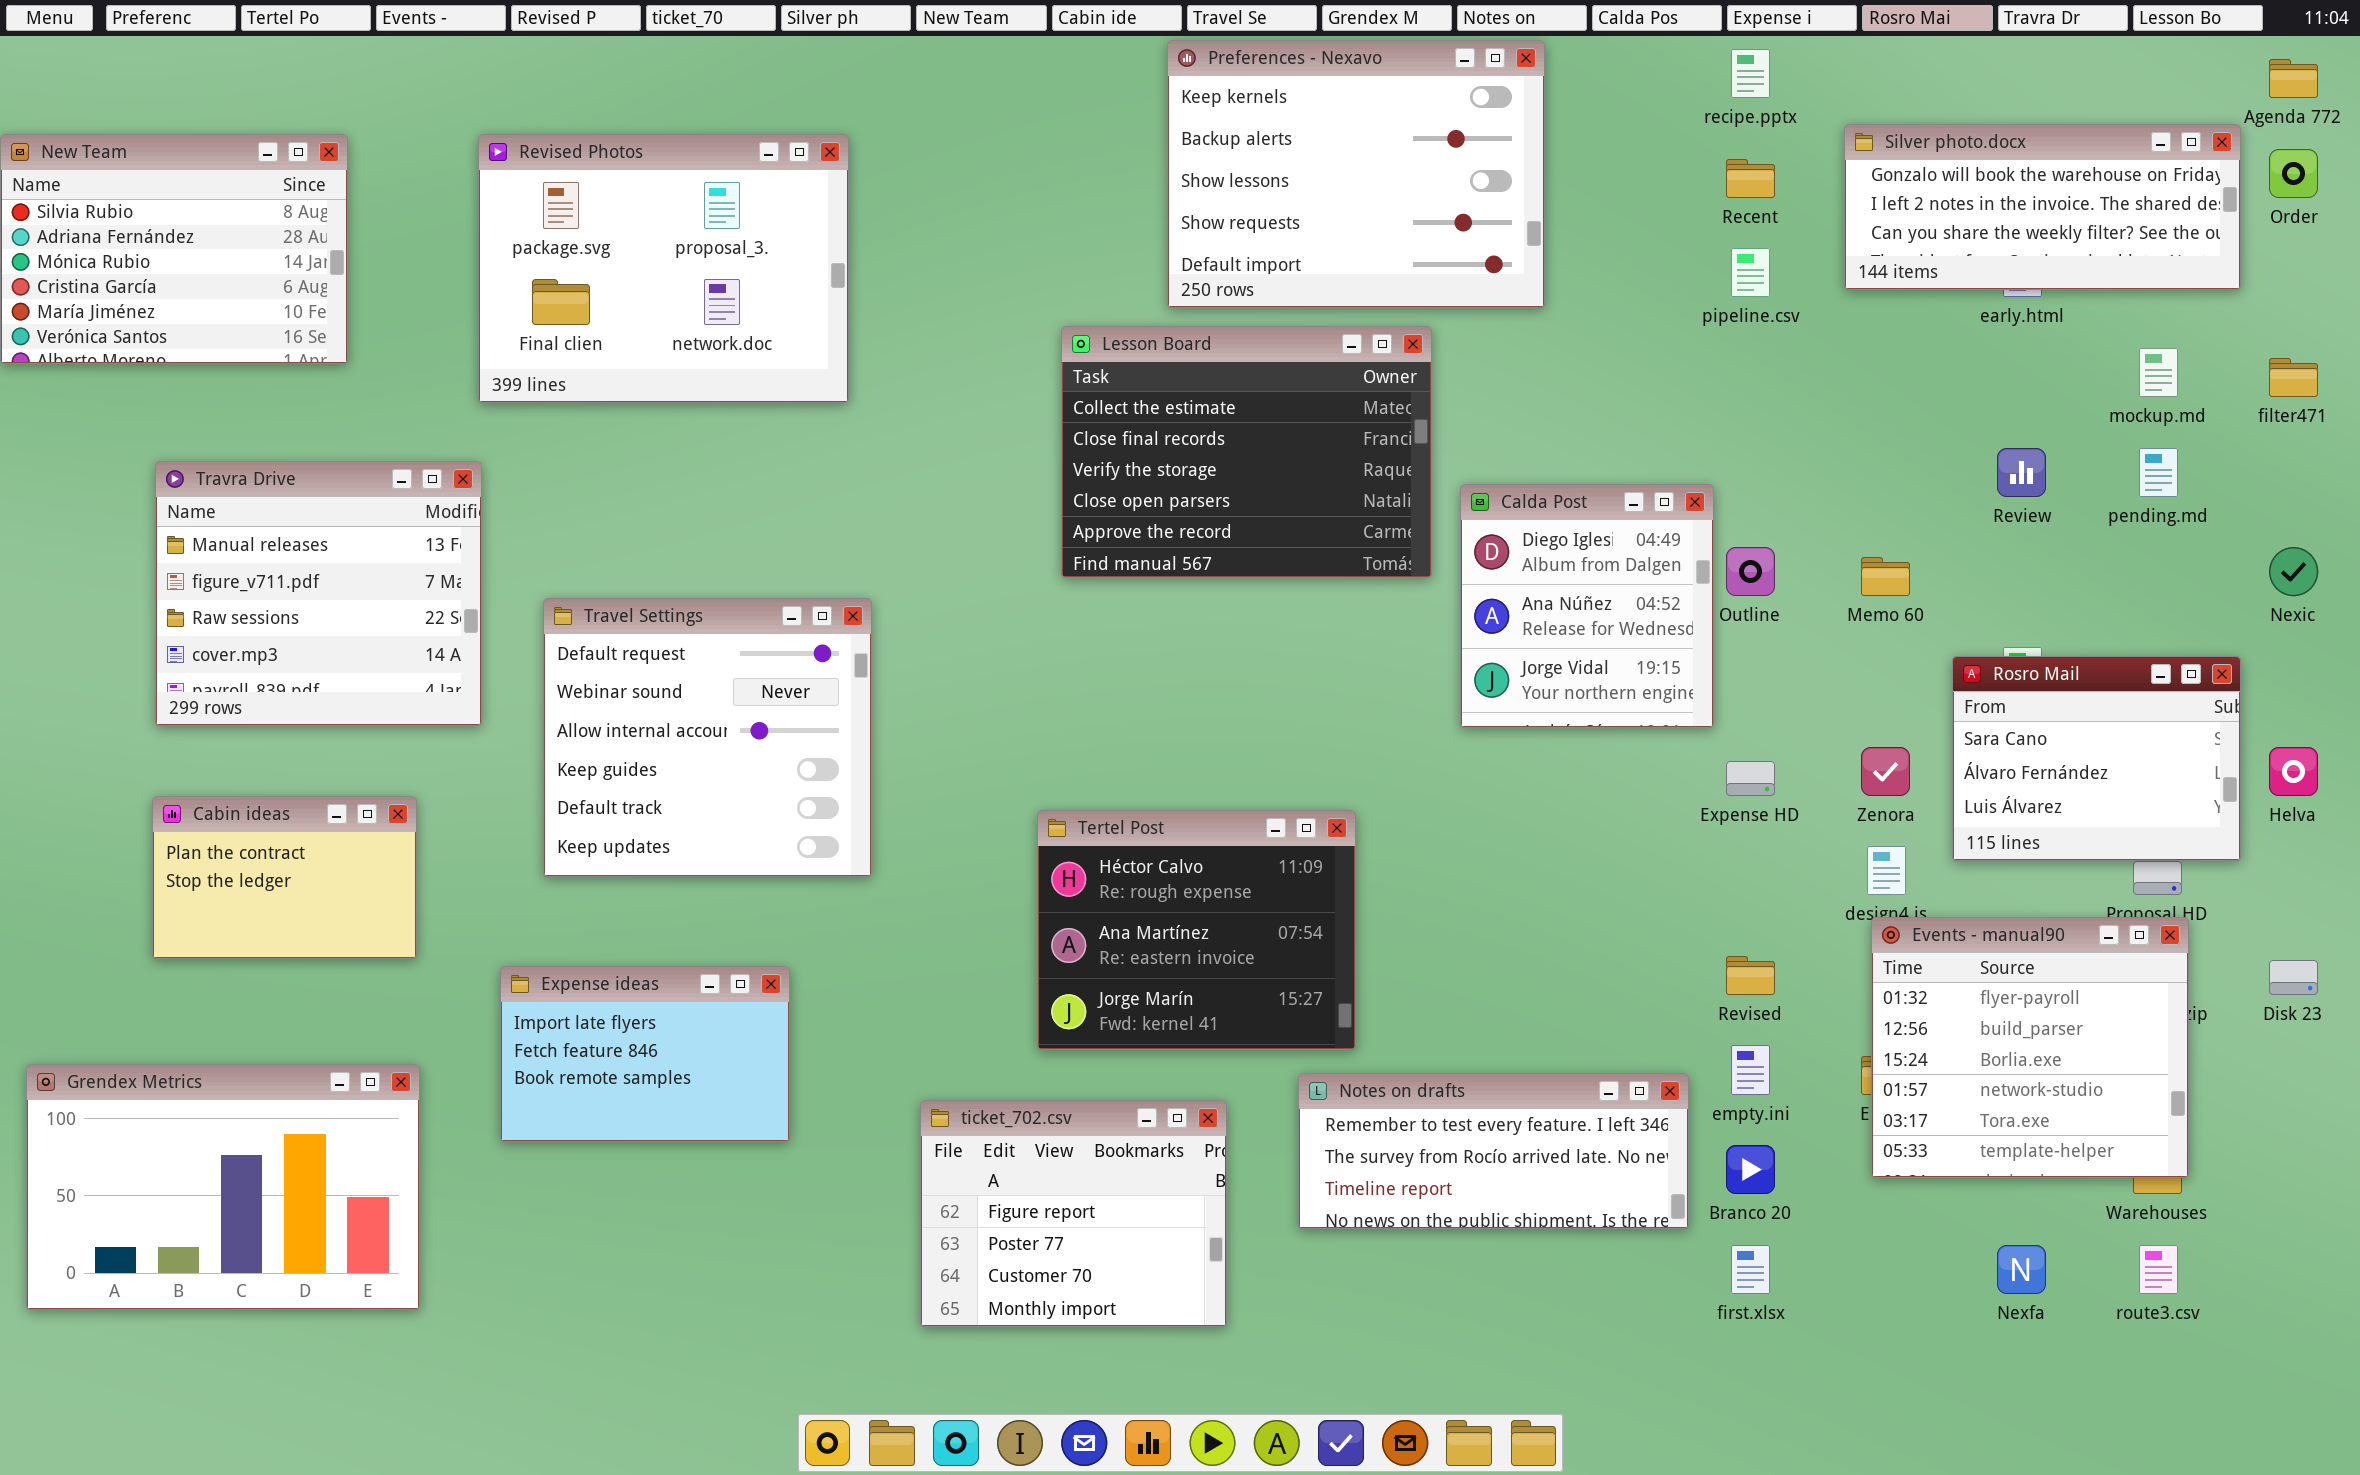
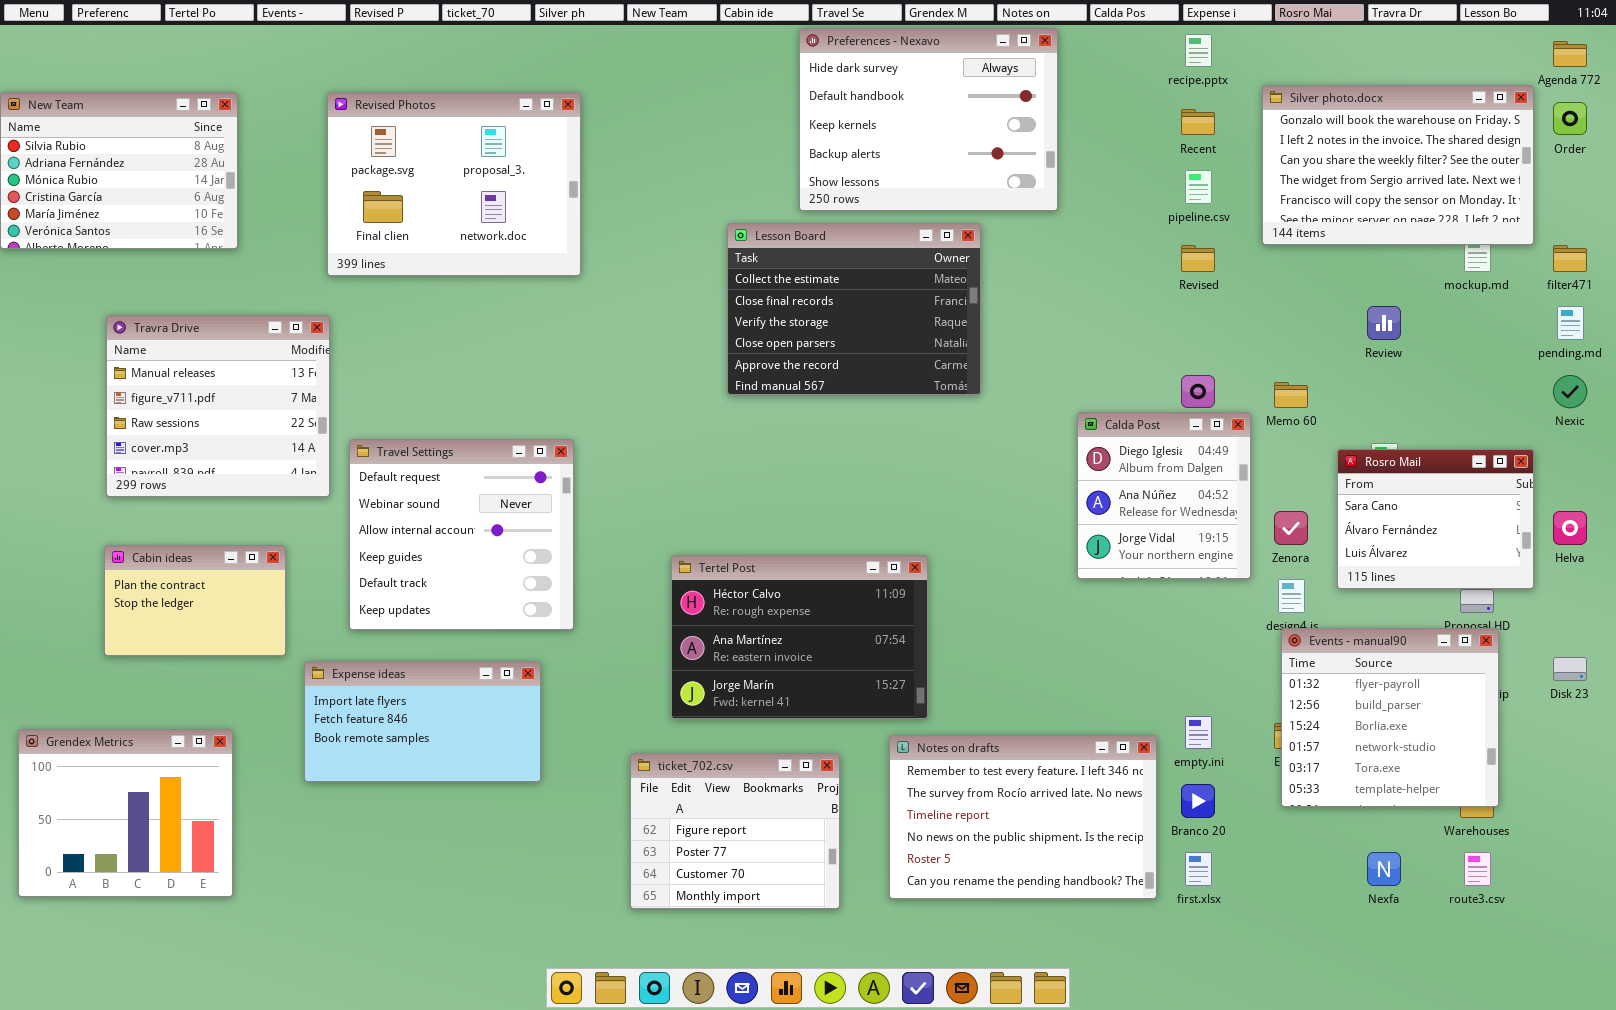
Preferences - Nexavo: [1167,40,1545,308] -> [799,28,1058,211], scrolled up 2 rows
Silver photo.docx: [1844,124,2241,290] -> [1262,85,1534,245], resized
pending.md: [2139,448,2178,497] -> [1557,306,1584,340], moved
Calda Post: [1460,484,1714,728] -> [1077,412,1251,579], moved
Travel Settings: [543,598,872,877] -> [349,439,574,630], moved
Tertel Post: [1037,810,1356,1050] -> [671,555,928,719], resized
Revised: [1726,956,1775,995] -> [1181,245,1215,272], moved
Expense ideas: [500,966,790,1142] -> [304,661,541,782], resized
Grendex Metrics: [26,1064,420,1310] -> [18,729,233,897], resized
Notes on drafts: [1298,1073,1689,1229] -> [889,735,1157,899], resized

